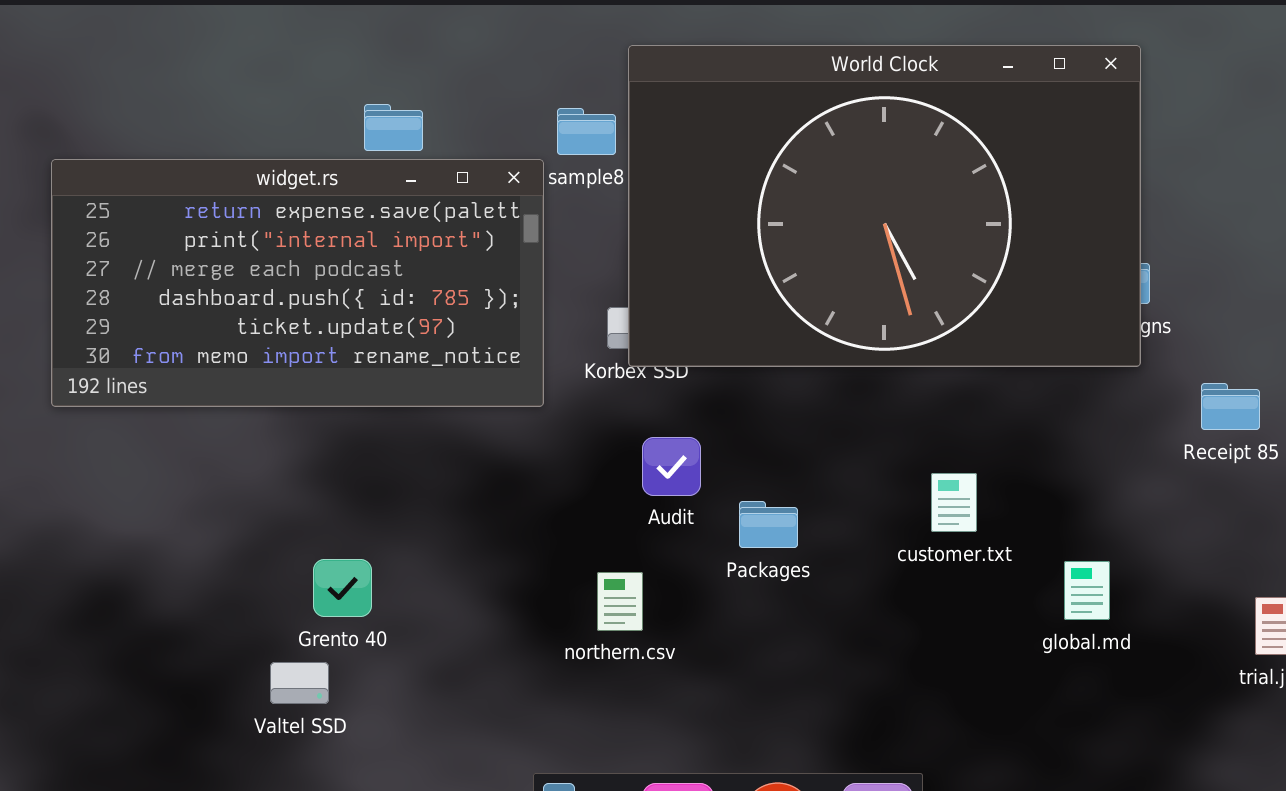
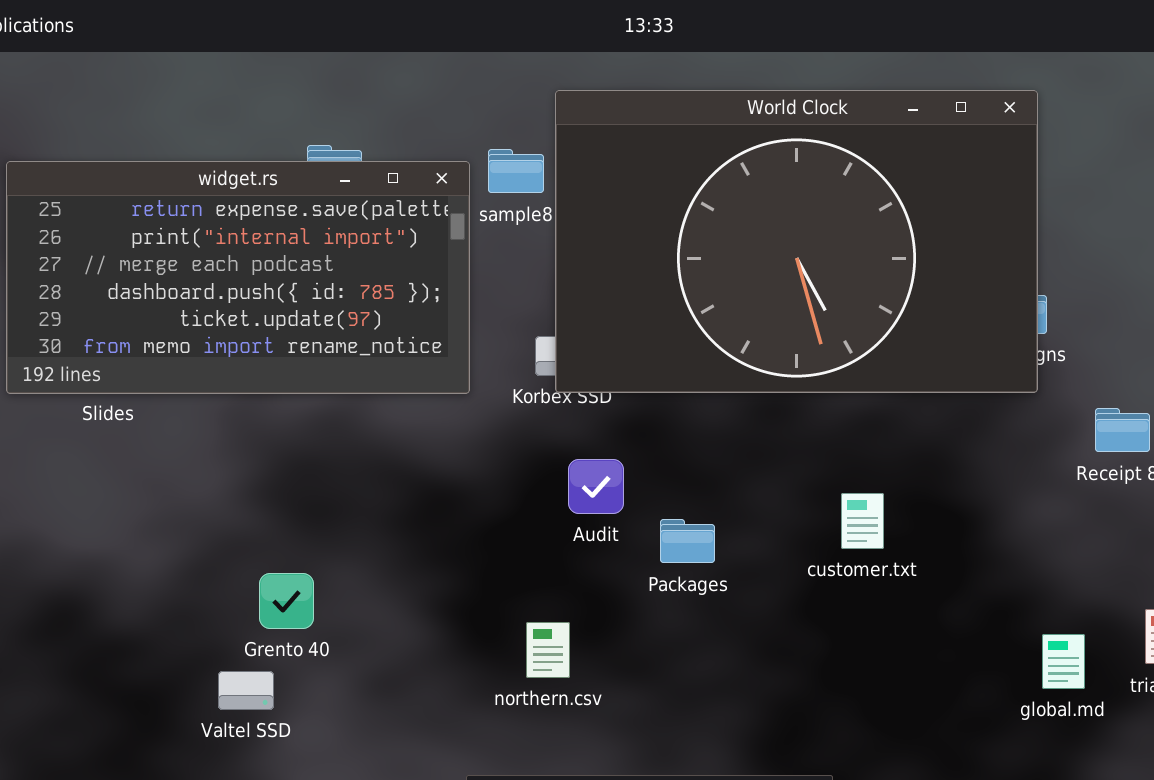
widget.rs: [51,159,544,407] -> [6,161,470,394], moved
global.md: [1064,561,1110,620] -> [1042,634,1085,689], moved
northern.csv: [597,572,643,631] -> [526,622,570,678], moved

